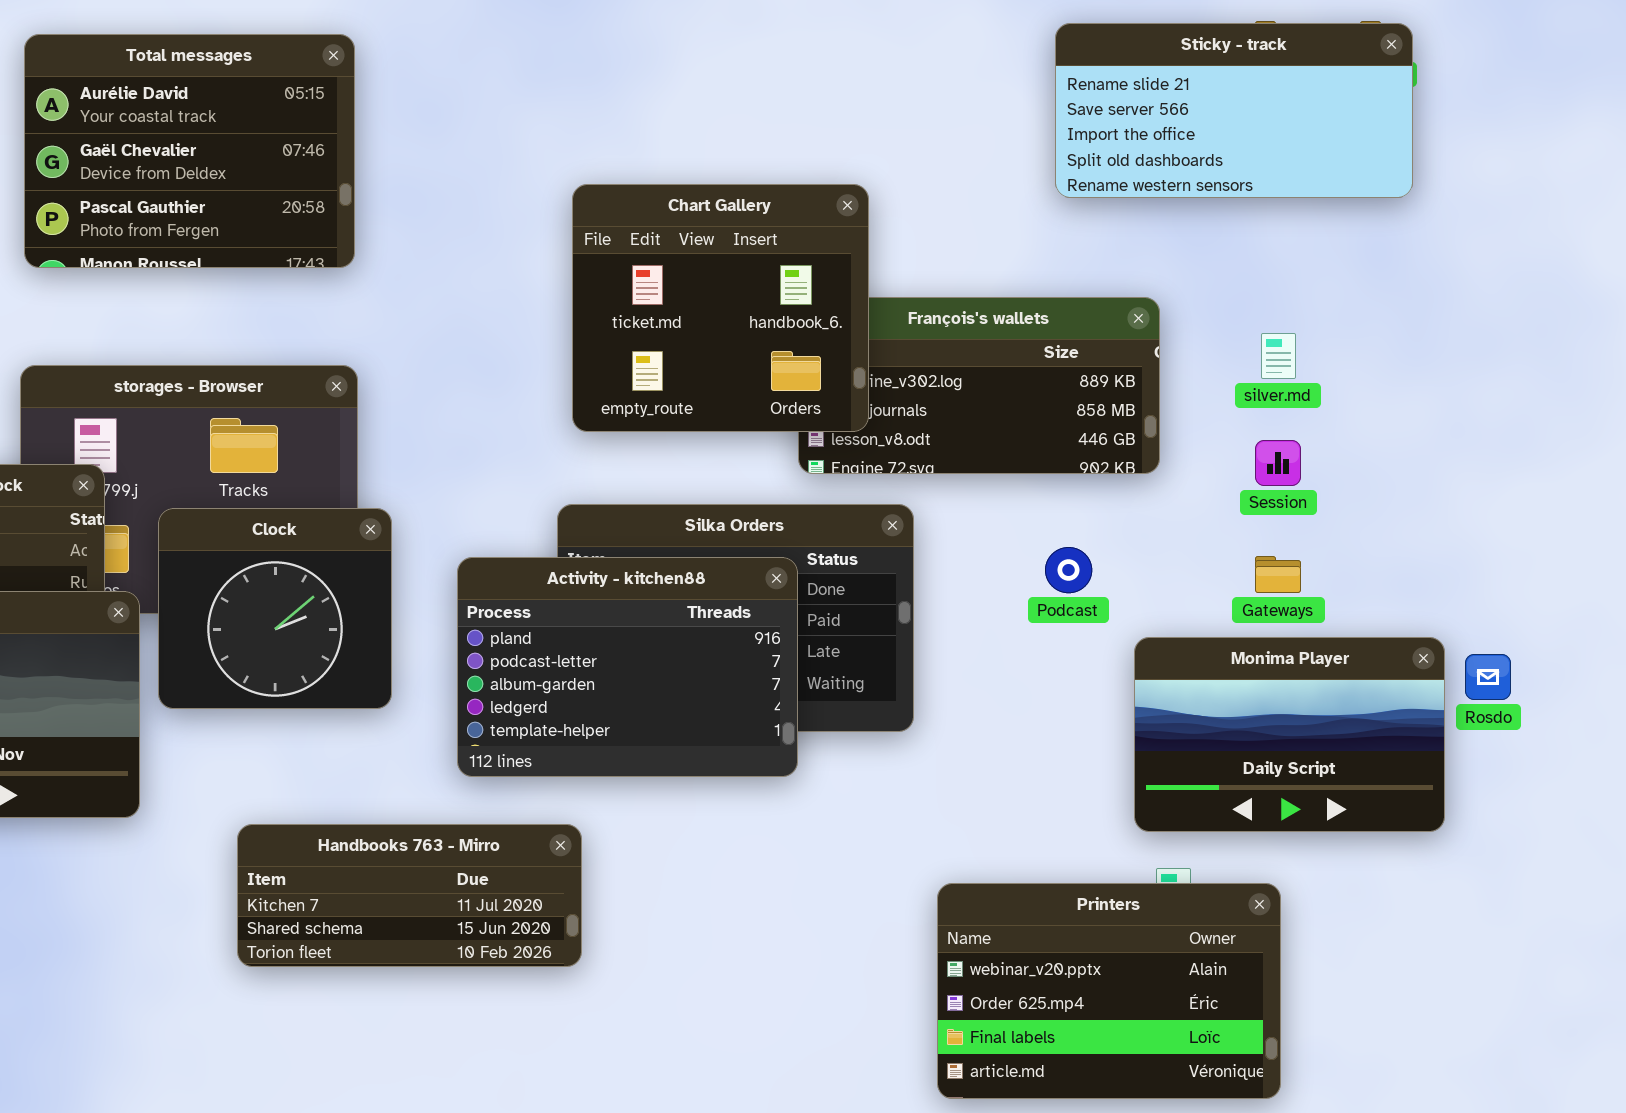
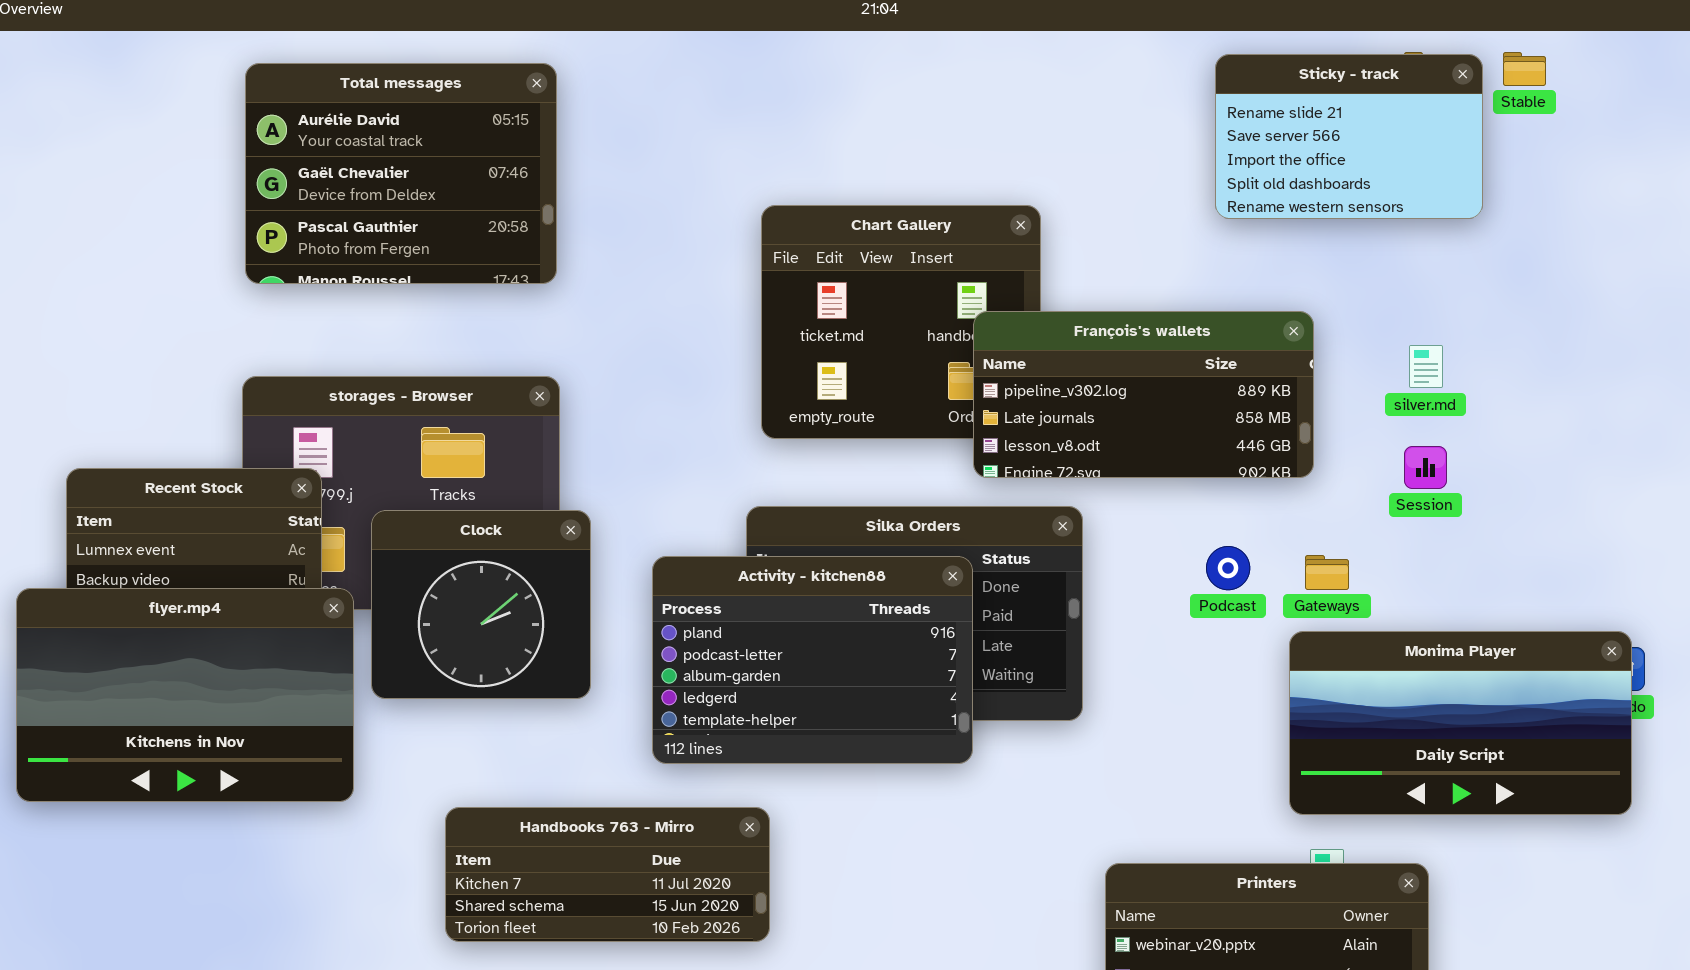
Sticky - track: [1055,23,1413,198] -> [1215,54,1483,219], resized
François's wallets: [798,297,1160,474] -> [973,311,1314,478], raised
Gateways: [1255,556,1301,593] -> [1305,555,1349,590], moved
Monima Player: [1134,637,1445,832] -> [1289,631,1632,815], resized

